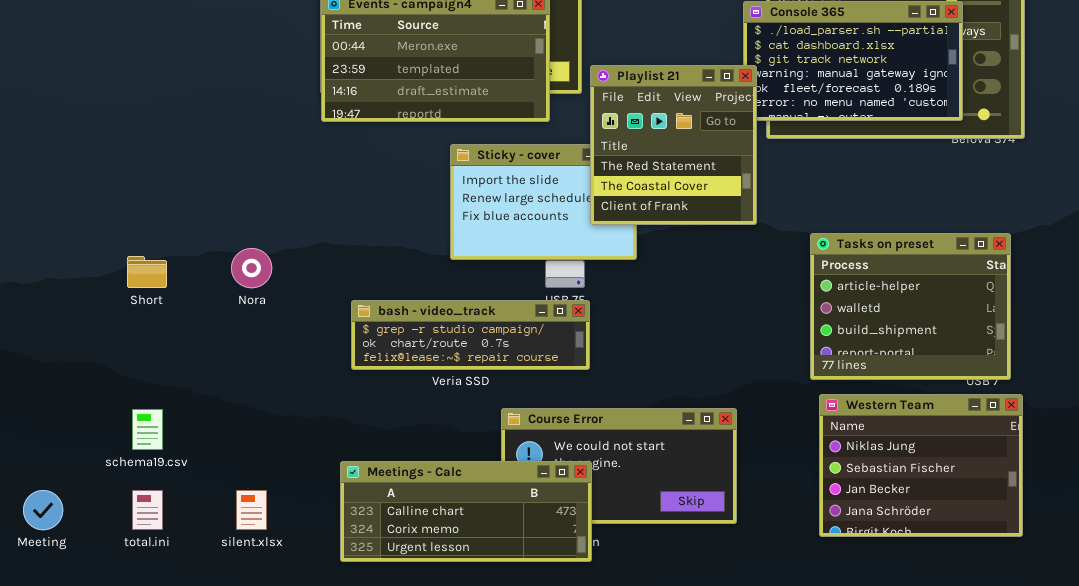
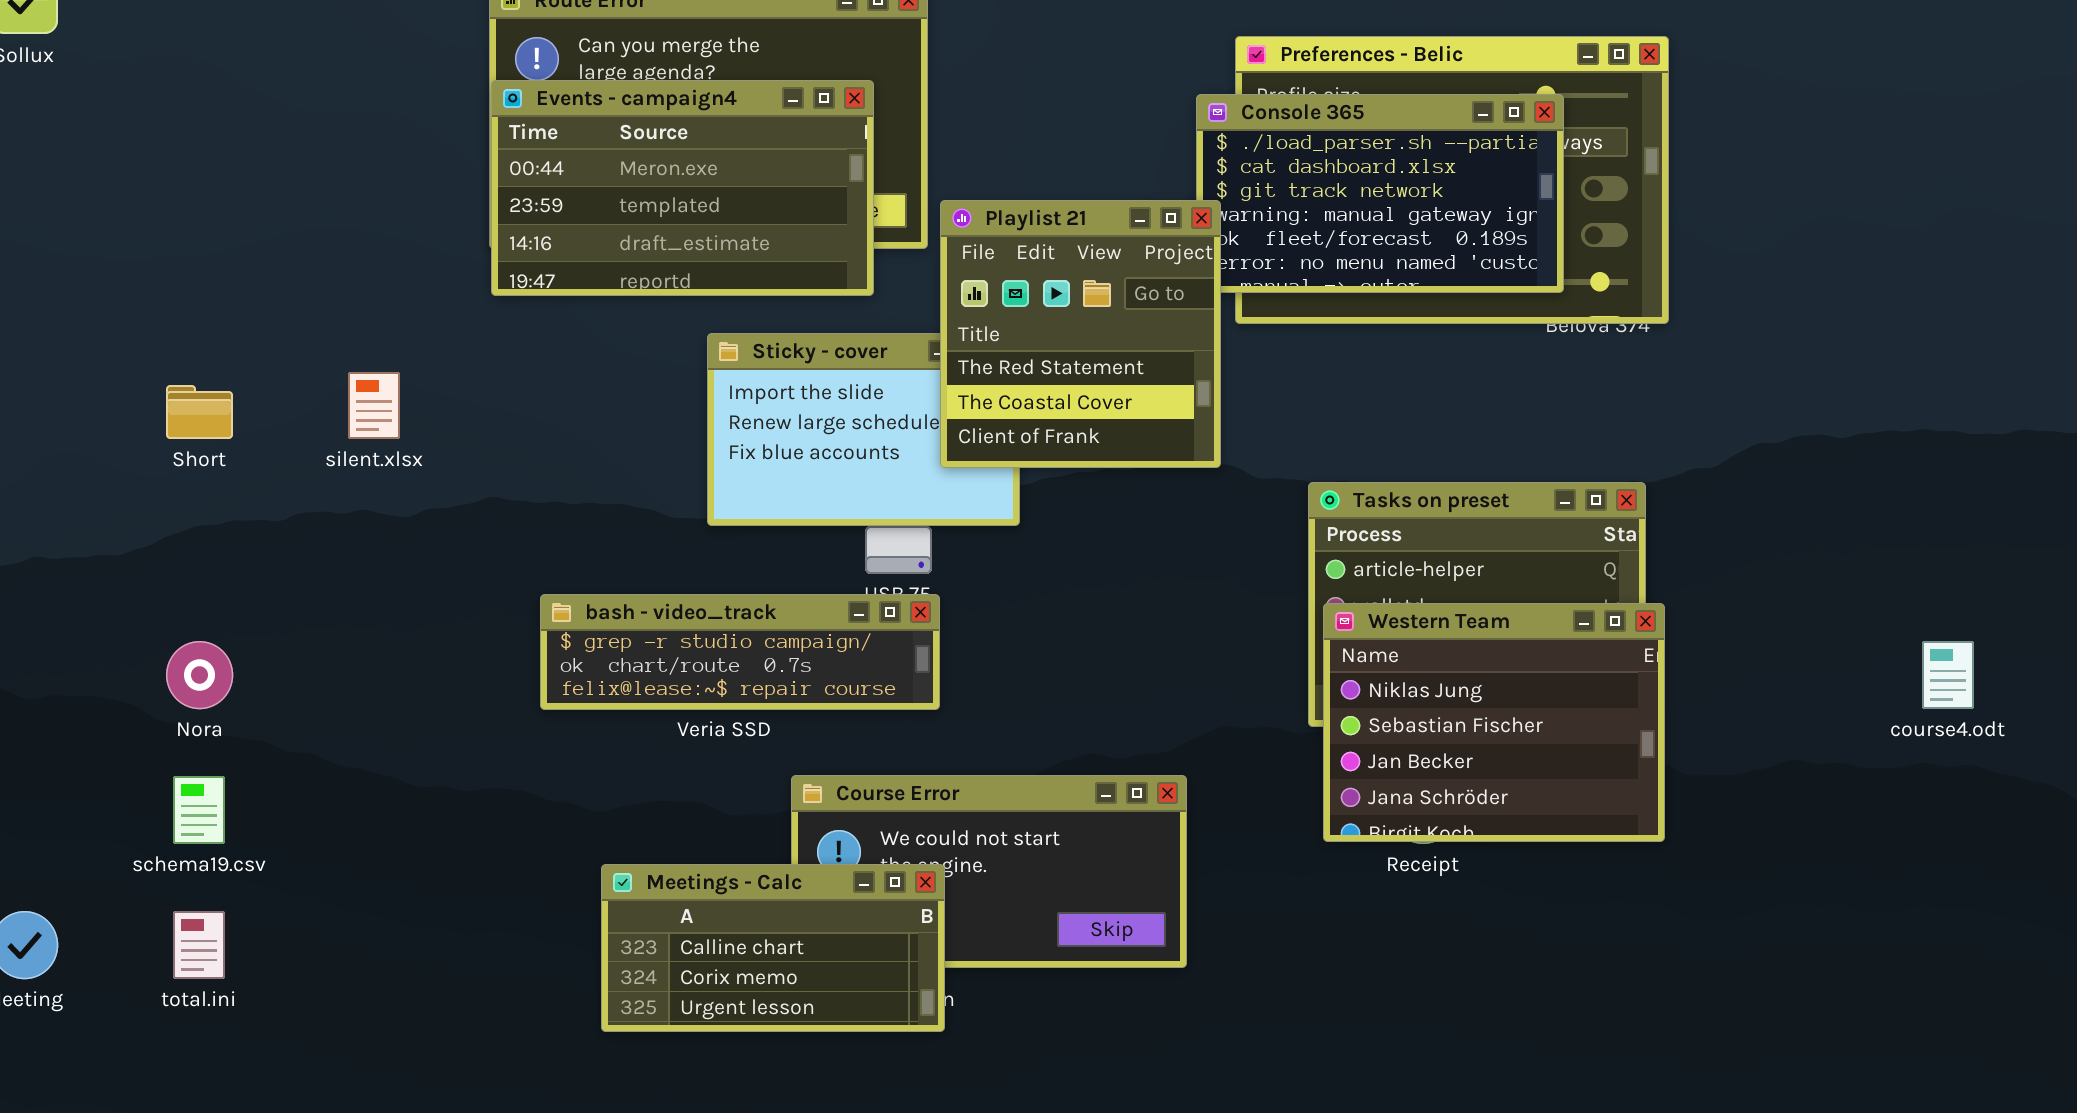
Nora: [231,248,272,288] -> [166,641,233,709], moved
Short: [127,256,167,288] -> [166,385,233,439], moved
Western Team: [819,394,1023,537] -> [1323,603,1665,842], moved
Meetings - Calc: [340,461,592,562] -> [601,864,945,1032], resized
silent.xlsx: [236,490,267,530] -> [348,372,400,439], moved

